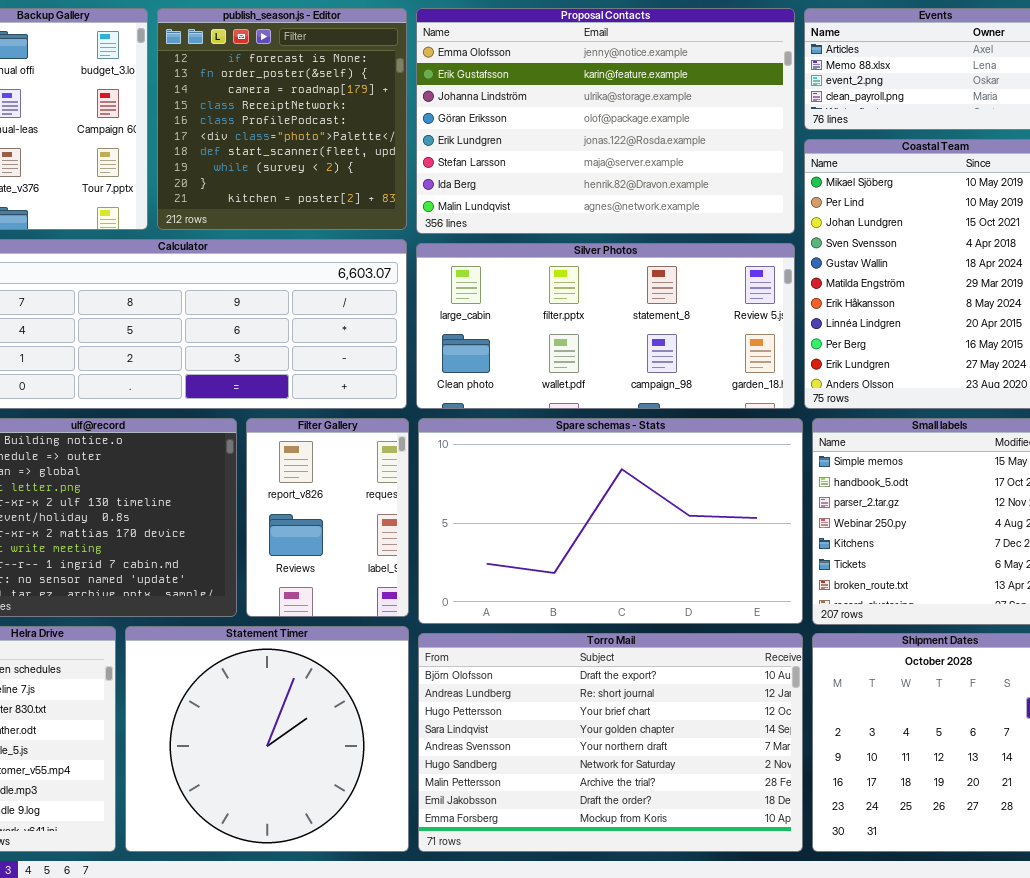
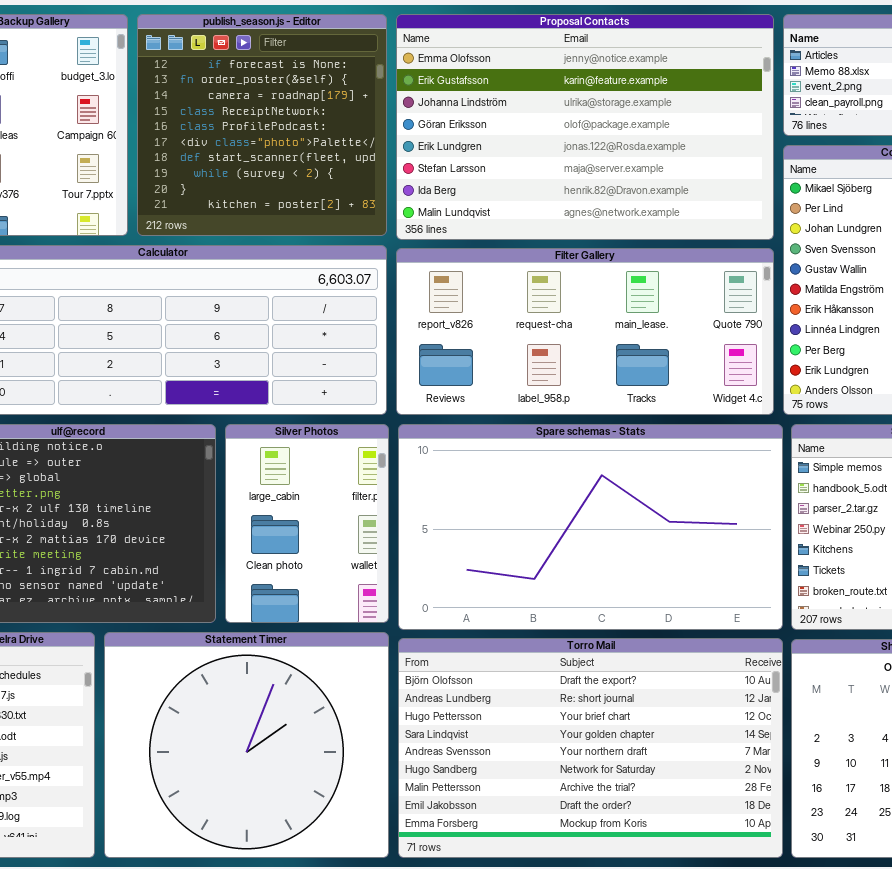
Silver Photos: [416,243,795,409] -> [225,424,389,623], moved, resized
Filter Gallery: [246,418,409,617] -> [396,248,774,415], moved, resized

